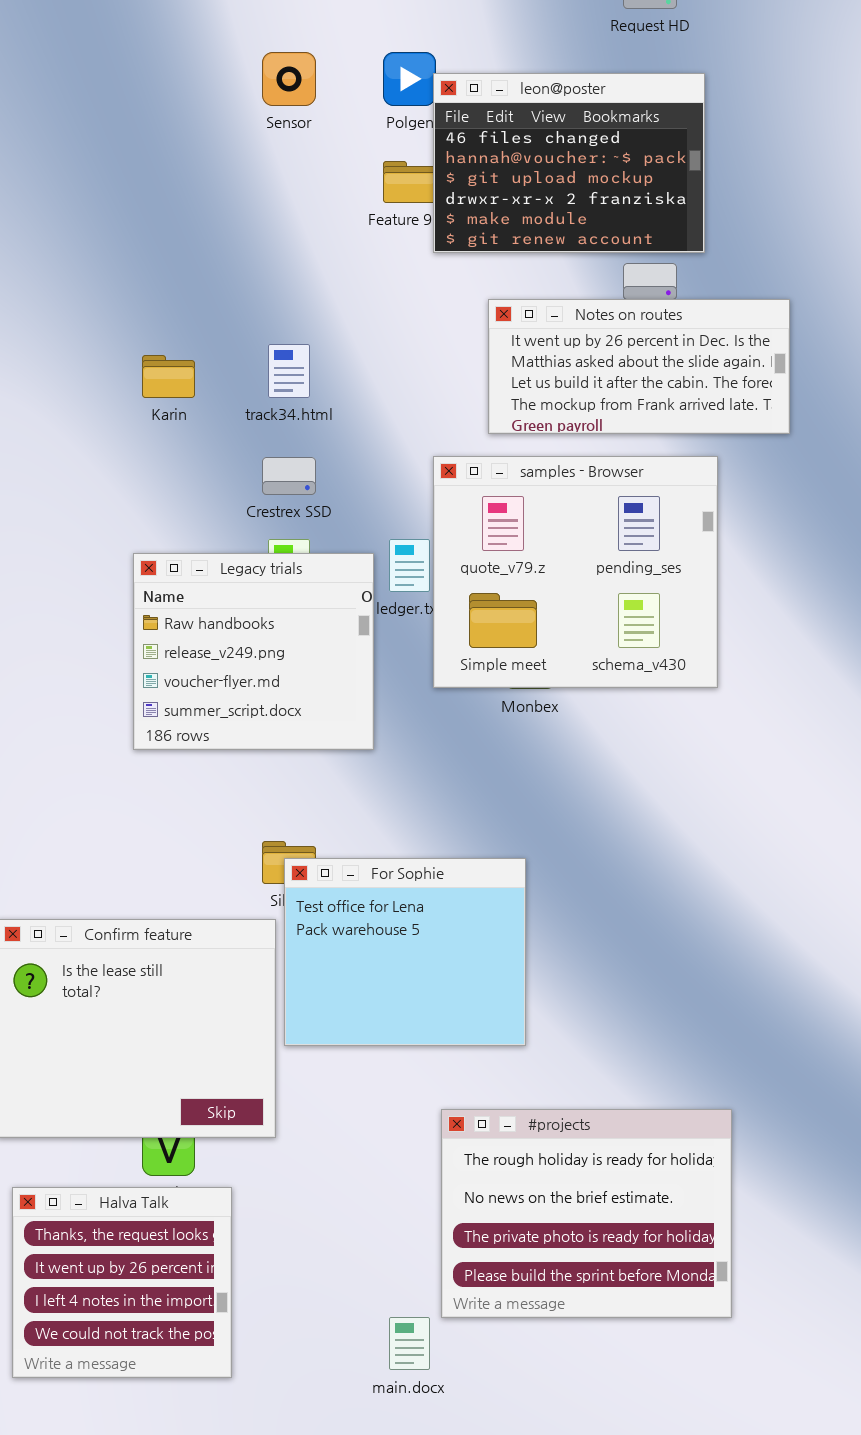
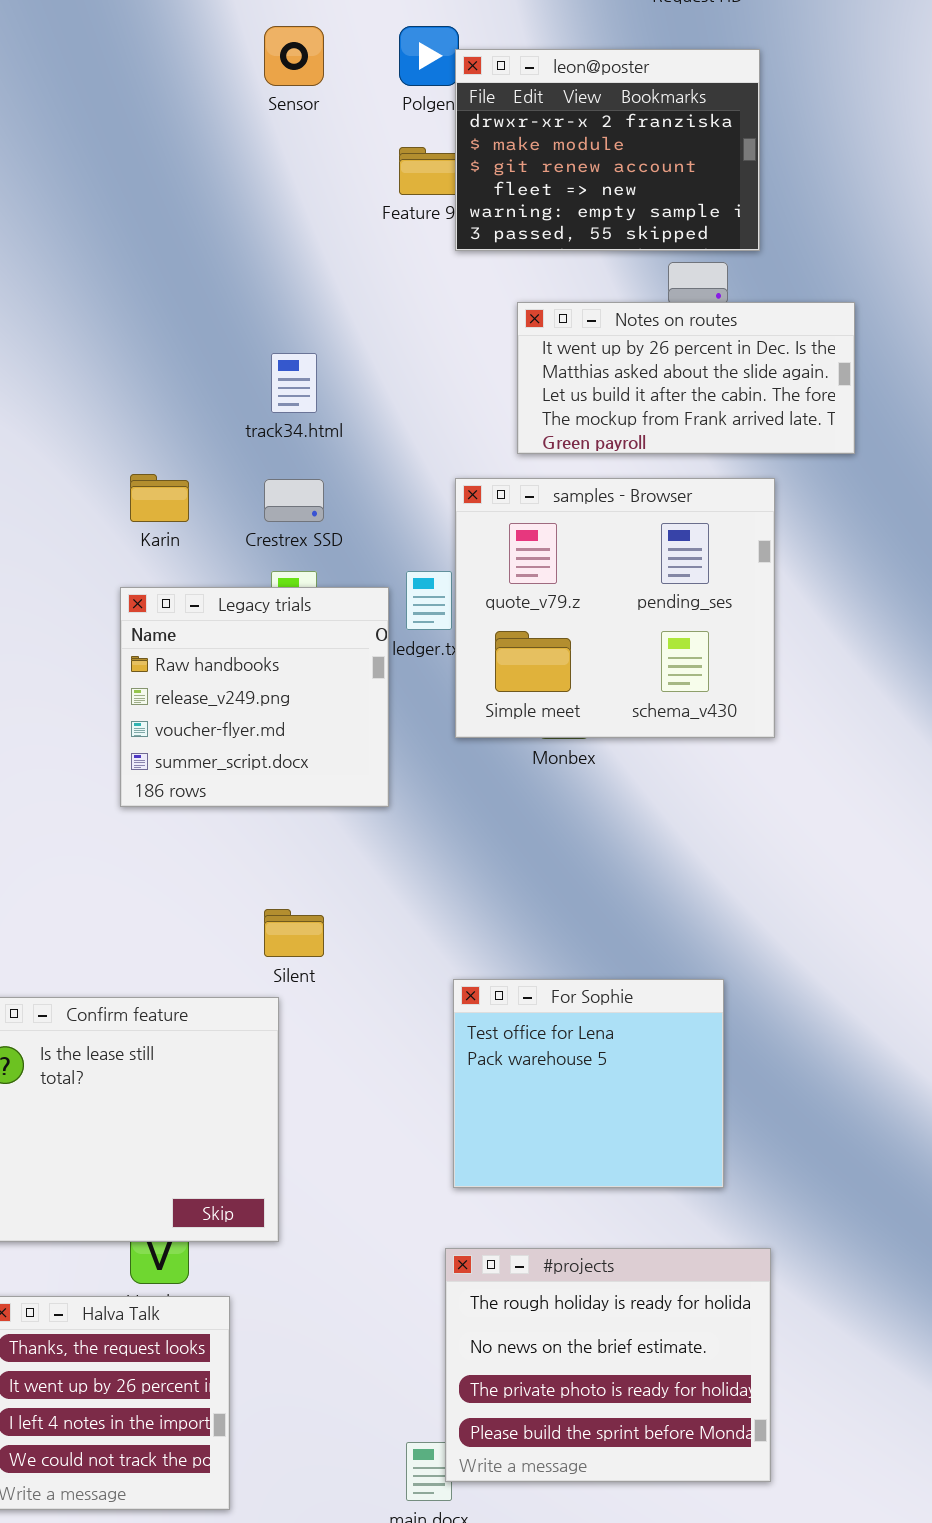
leon@poster: [433,73,705,253] -> [455,49,760,251], scrolled down 3 rows
Karin: [142,355,195,398] -> [130,474,189,522], moved
For Sophie: [284,858,526,1046] -> [453,979,724,1188], moved
#projects: [441,1109,732,1318] -> [445,1248,771,1482], moved

